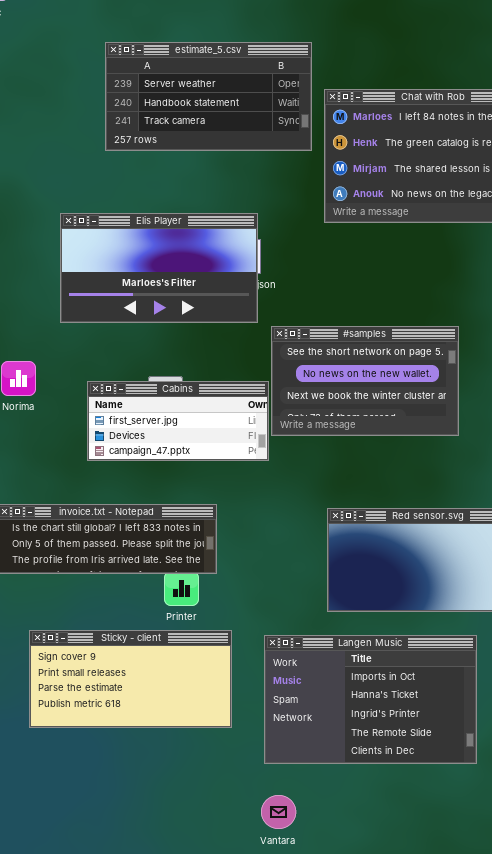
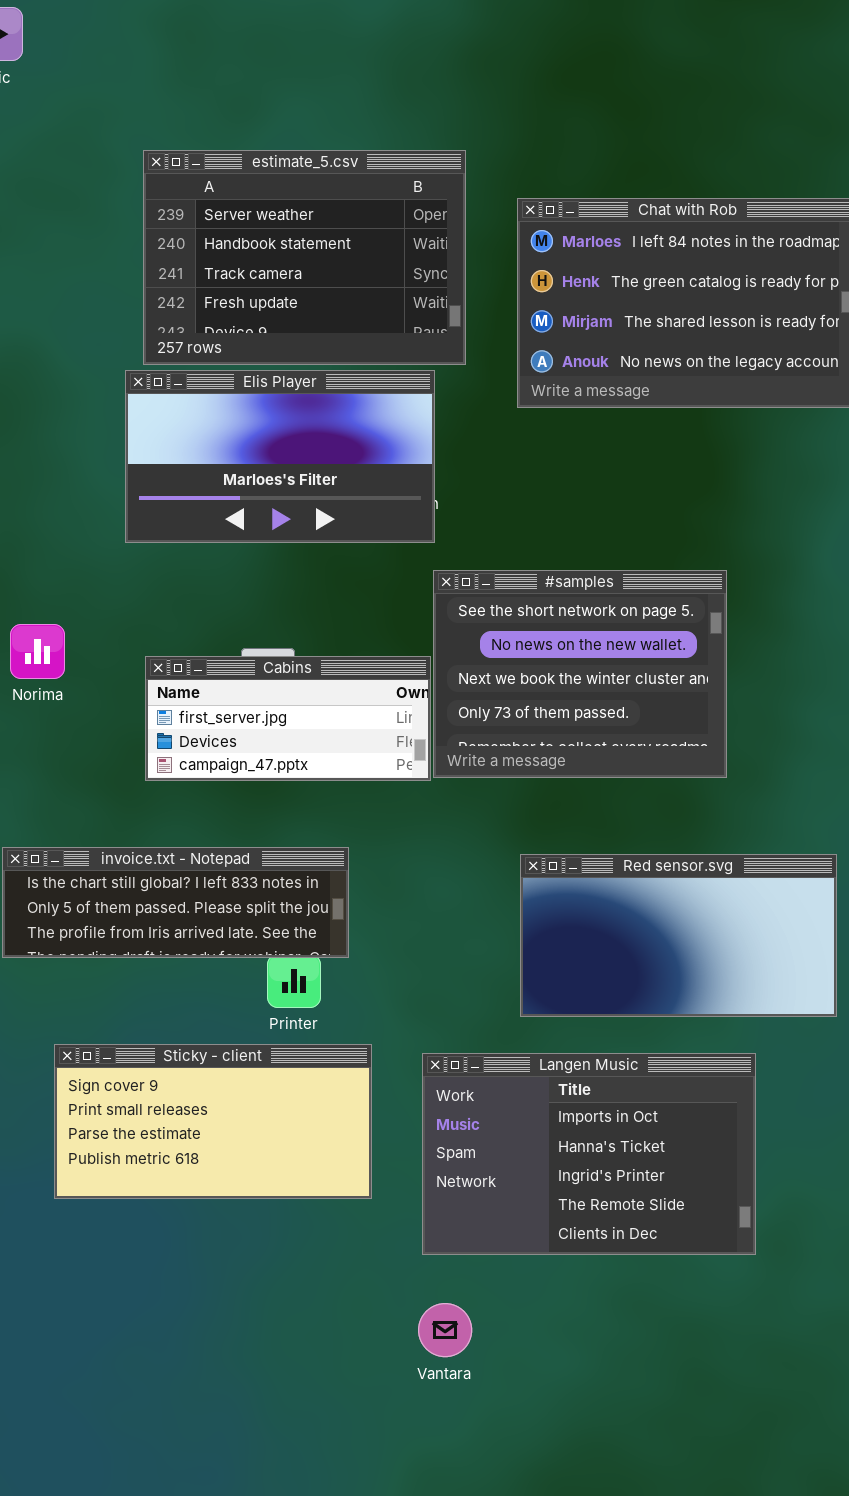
estimate_5.csv: [105,42,312,151] -> [143,150,466,365], moved, resized
Elis Player: [60,213,258,323] -> [125,370,435,543], moved
#samples: [271,326,459,436] -> [433,570,727,778], resized

